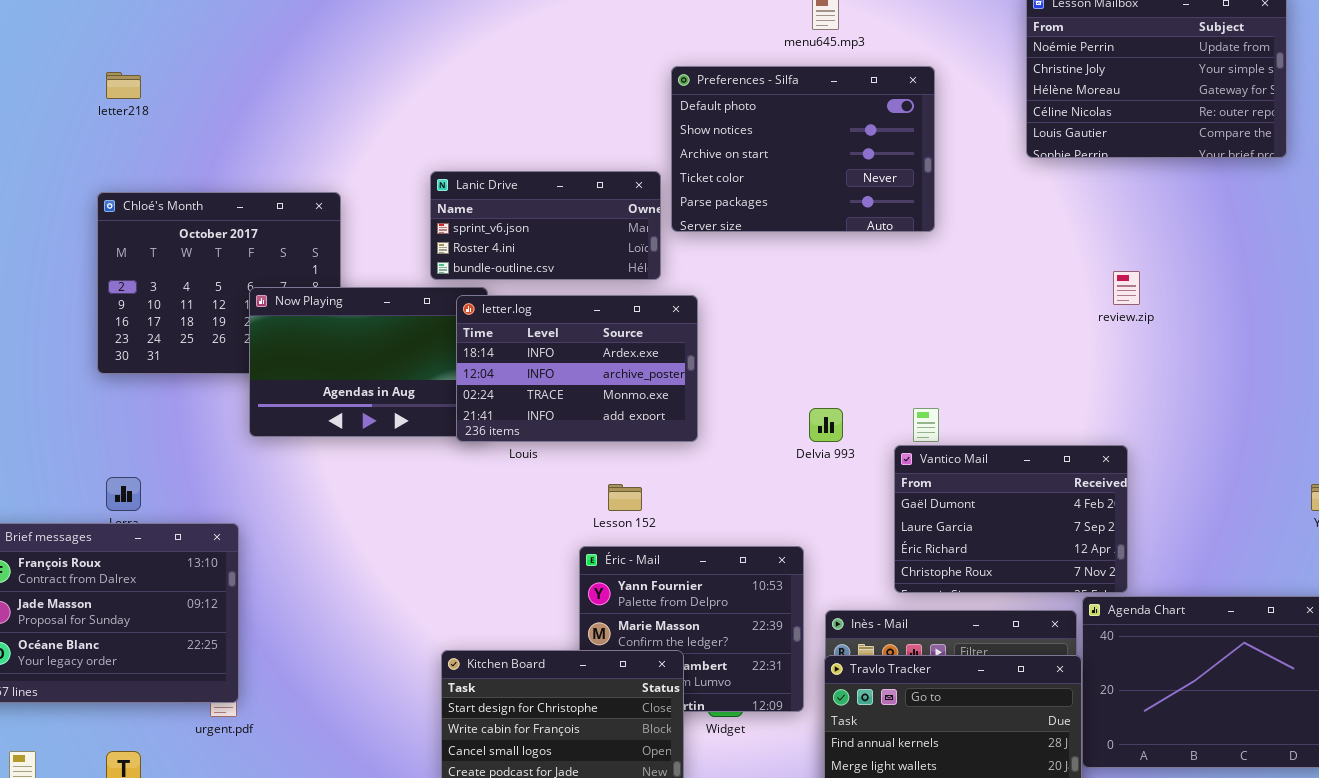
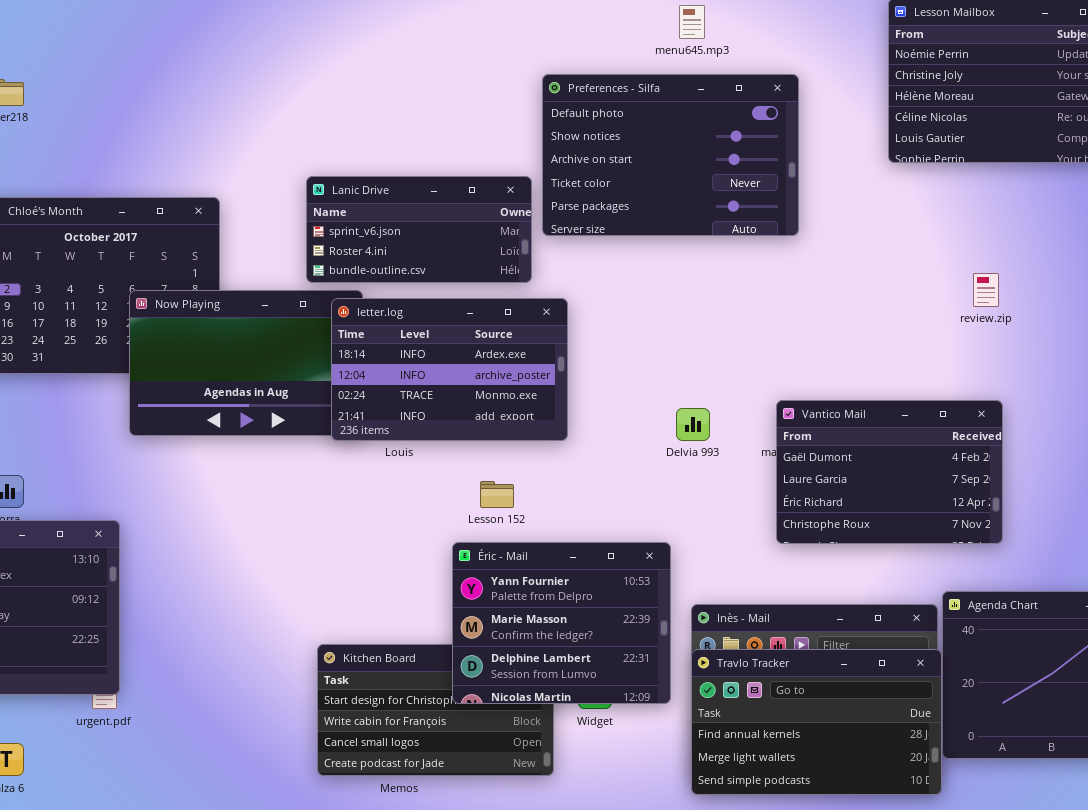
Vantico Mail: [894,445,1128,593] -> [776,400,1003,544], moved
Éric - Mail: [579,546,804,712] -> [452,542,671,704], raised

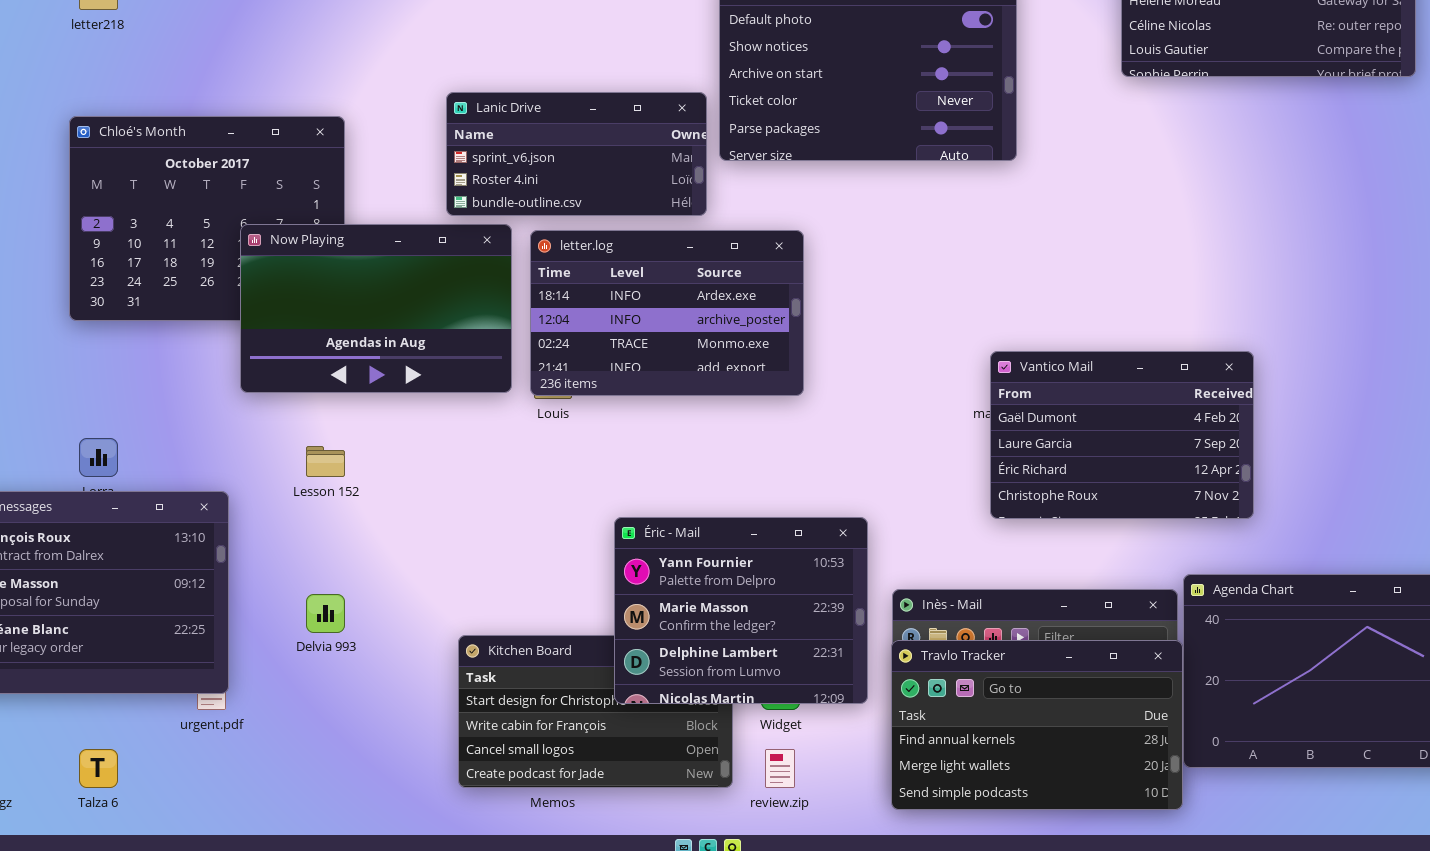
review.zip: [973,273,999,307] -> [765,749,795,788], moved
letter.log: [331,298,568,441] -> [530,230,804,396], moved
Delvia 993: [676,408,710,441] -> [306,594,345,633], moved
Lesson 152: [480,481,514,508] -> [306,446,345,477], moved

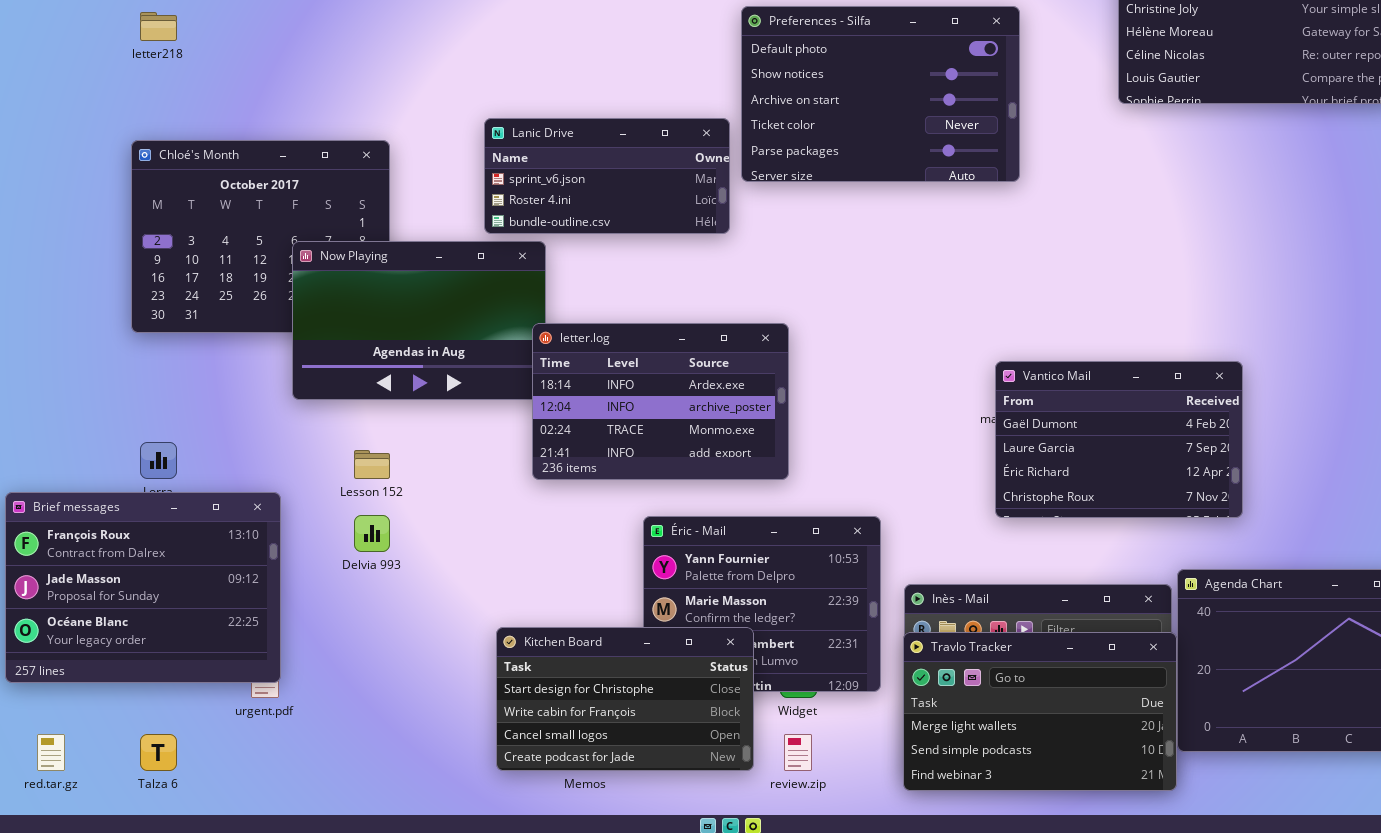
letter.log: [530,230,804,396] -> [532,323,789,480], moved
Delvia 993: [306,594,345,633] -> [354,515,390,552], moved
Kitchen Board: [458,635,733,788] -> [496,627,754,771], raised
Travlo Tracker: [891,640,1183,810] -> [903,632,1177,791], scrolled down 1 row

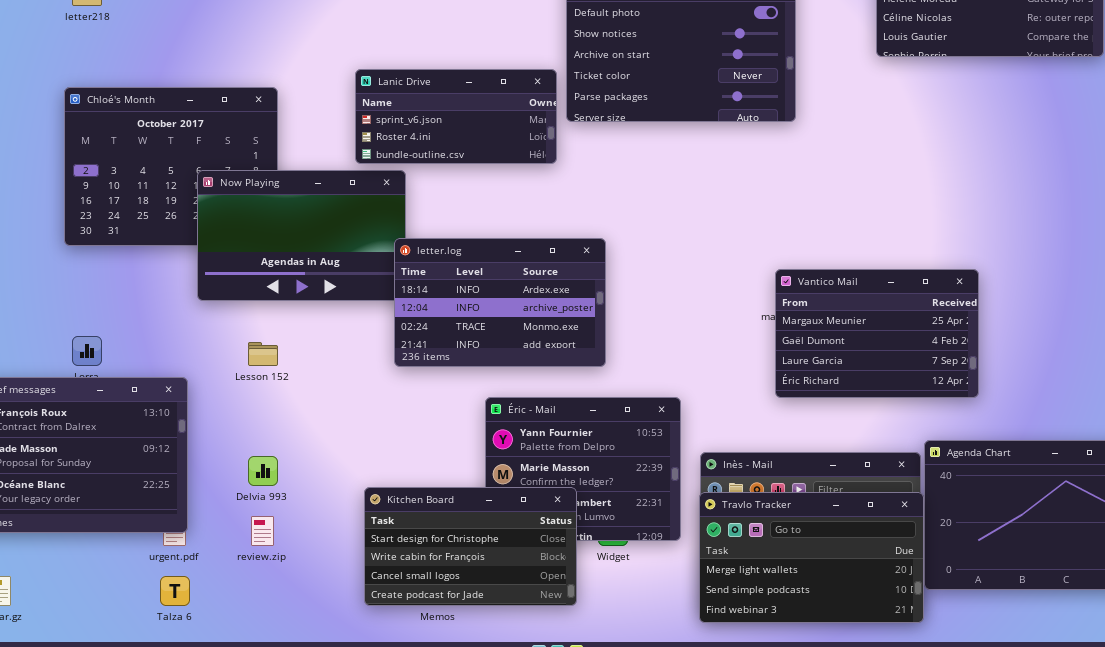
Vantico Mail: [995,361,1243,518] -> [775,269,979,398], scrolled up 1 row
Delvia 993: [354,515,390,552] -> [248,456,278,486], moved
Talza 6: [140,734,177,771] -> [160,576,190,606], moved
review.zip: [784,734,812,771] -> [251,516,274,546], moved

